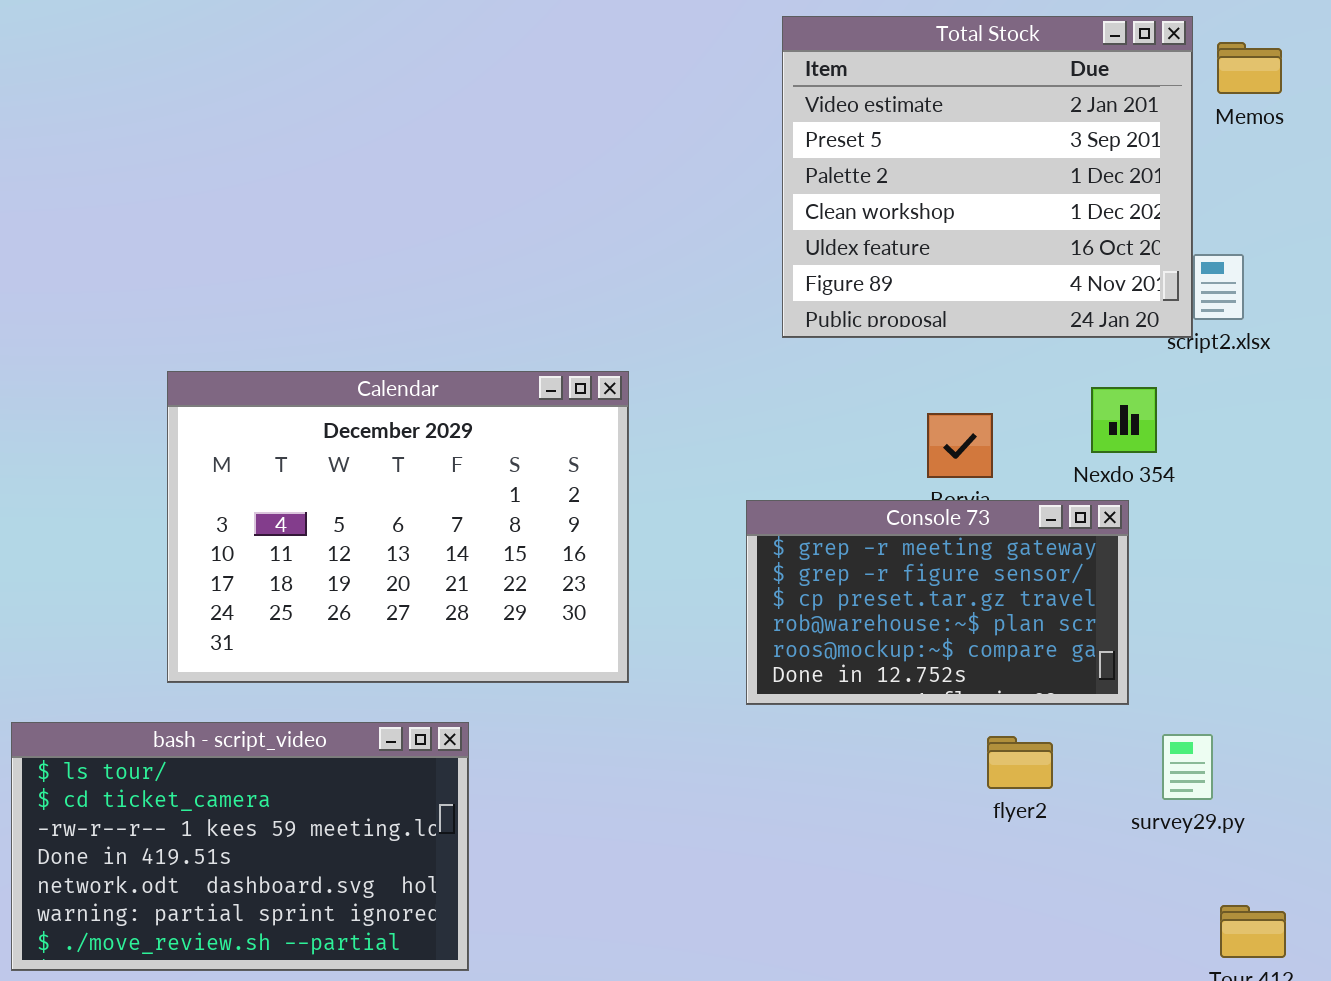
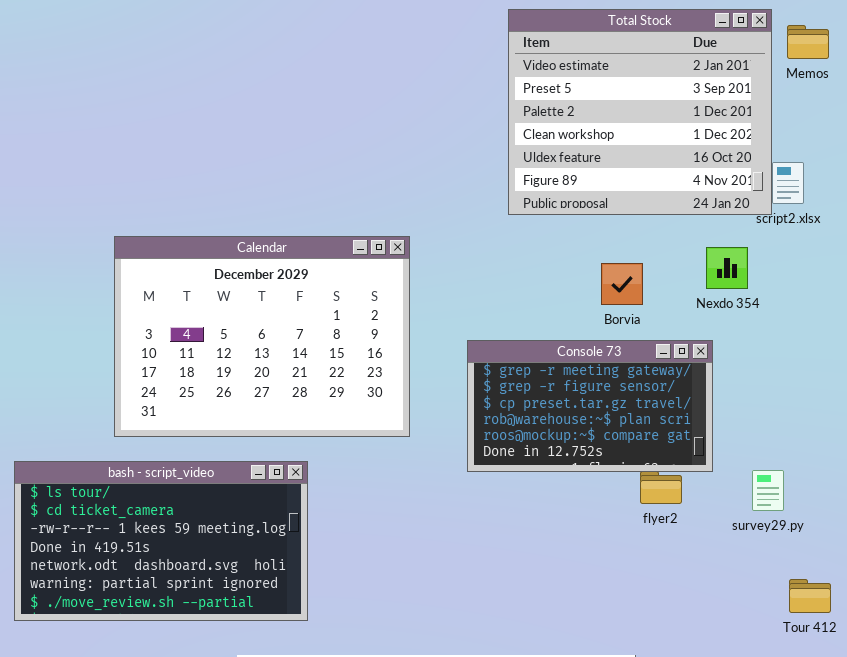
Console 73: [746,500,1129,705] -> [467,340,713,472], moved

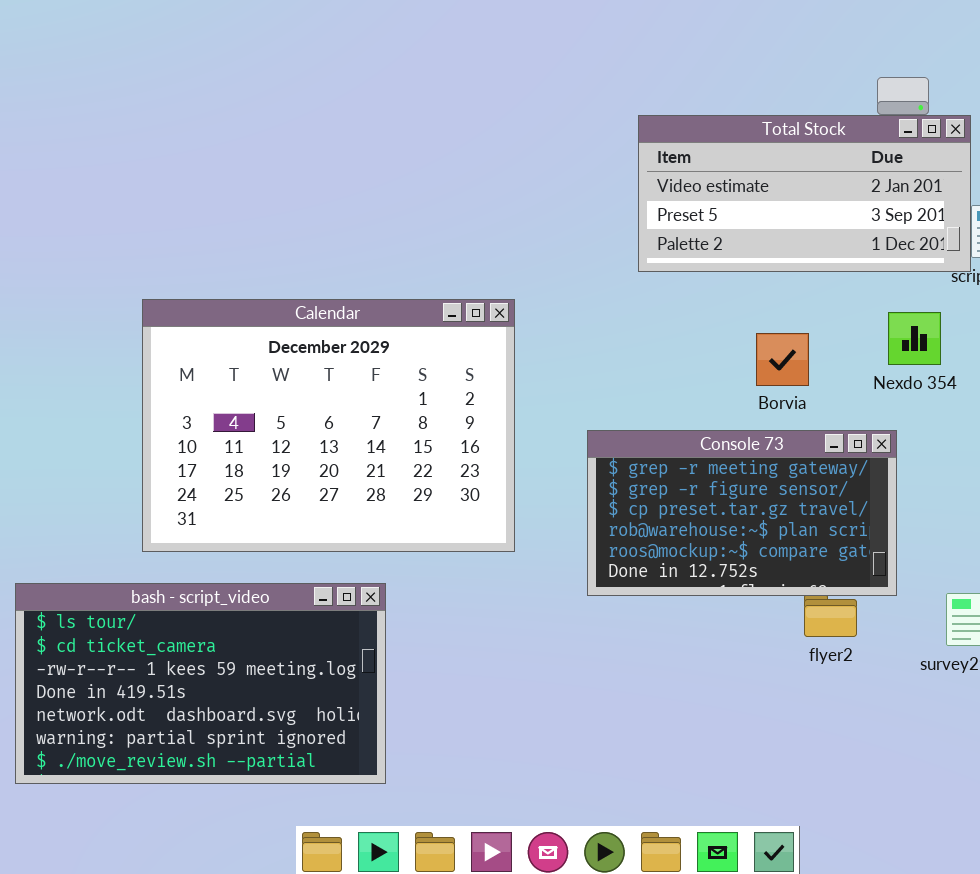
Total Stock: [508,9,772,215] -> [638,115,971,272], resized

